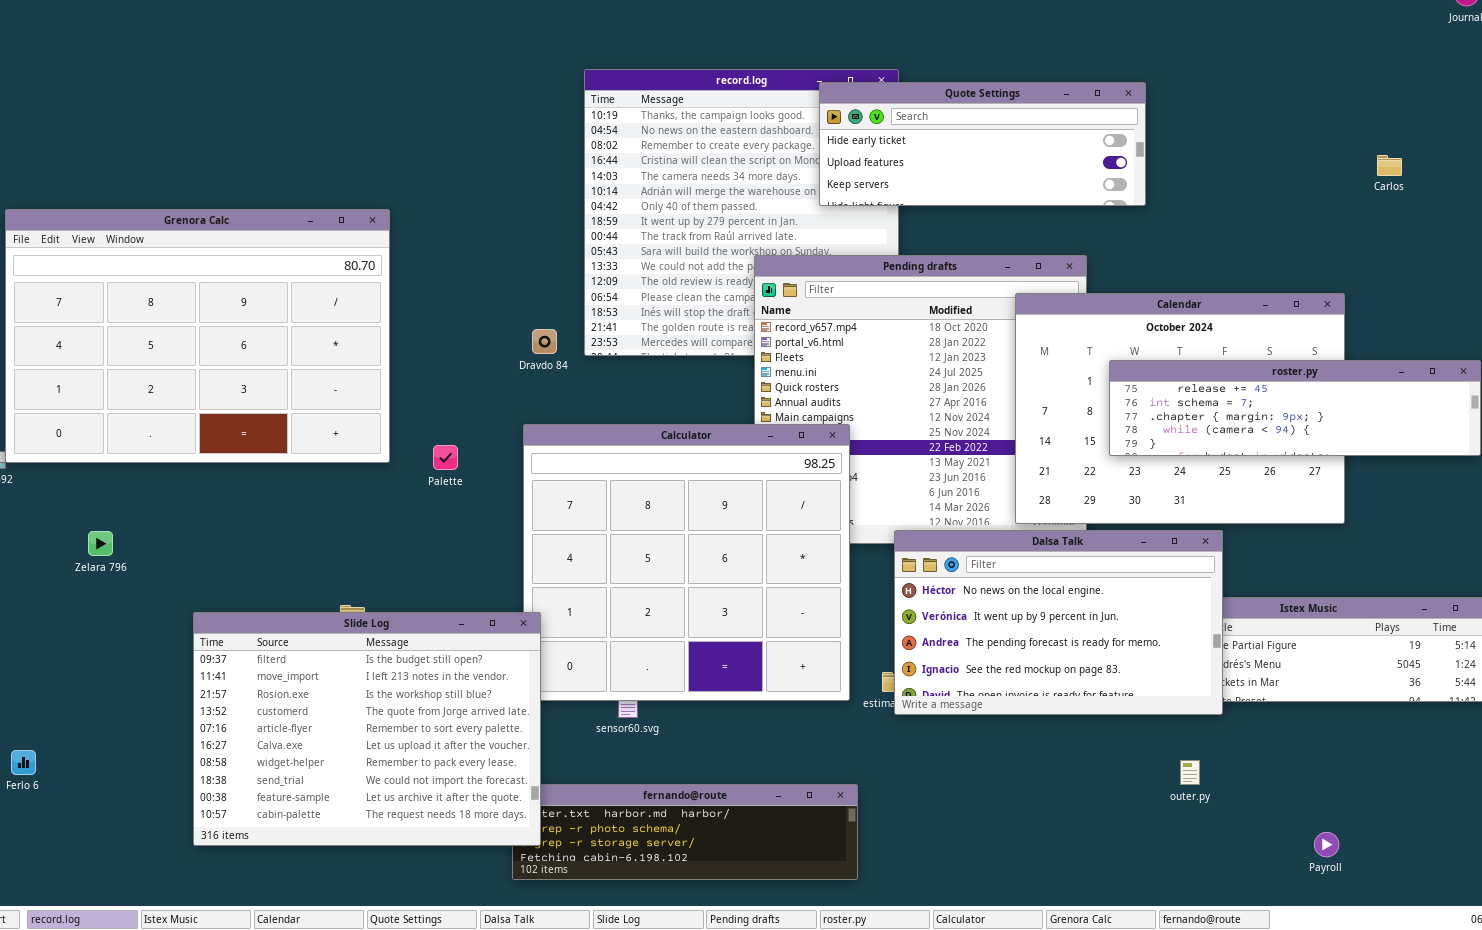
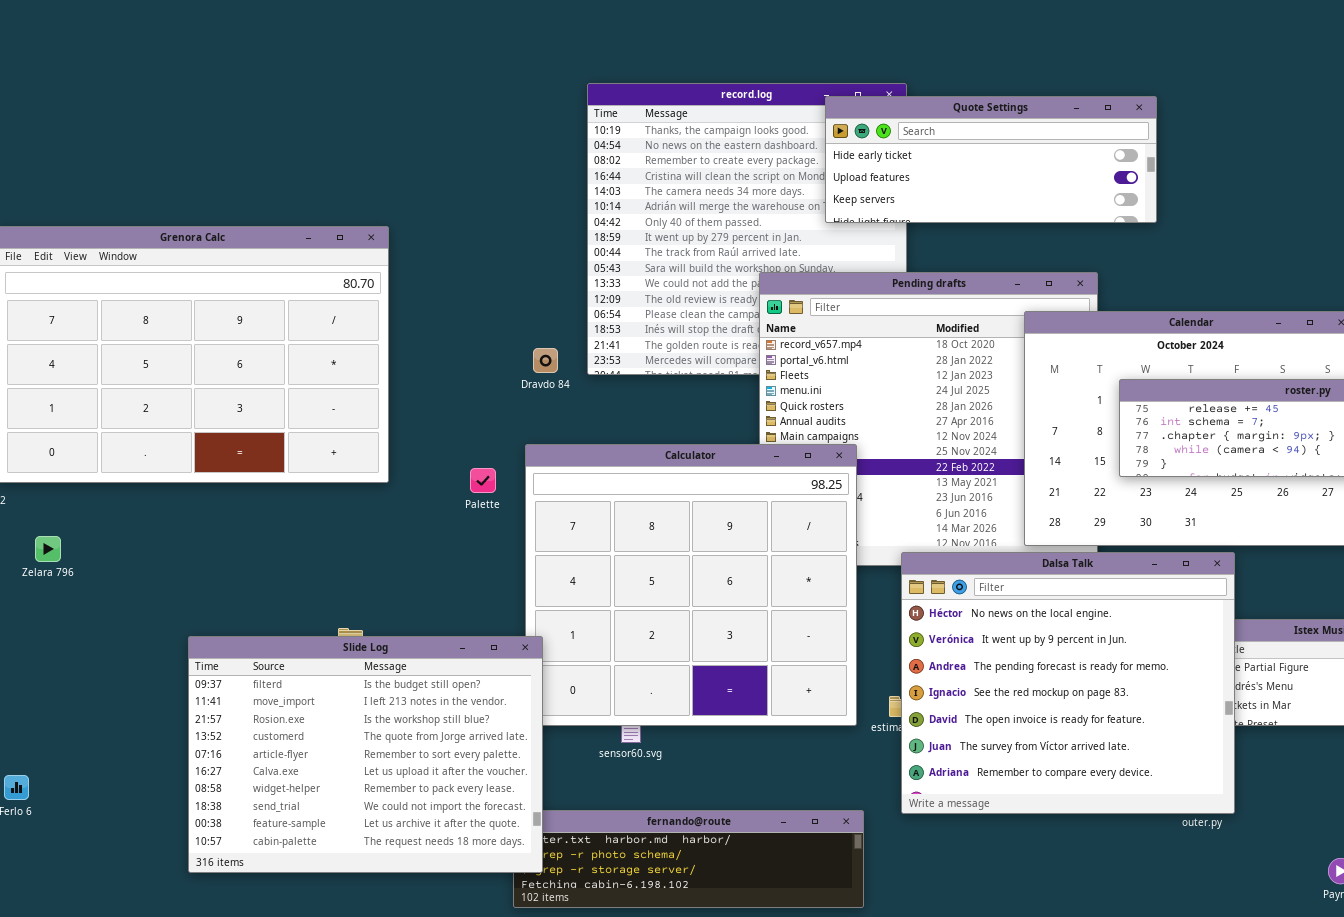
Palette: [433,445,458,470] -> [470,468,496,493], moved
Dalsa Talk: [894,530,1223,715] -> [901,552,1235,814], resized
Zelara 796: [88,531,113,556] -> [35,536,61,562], moved

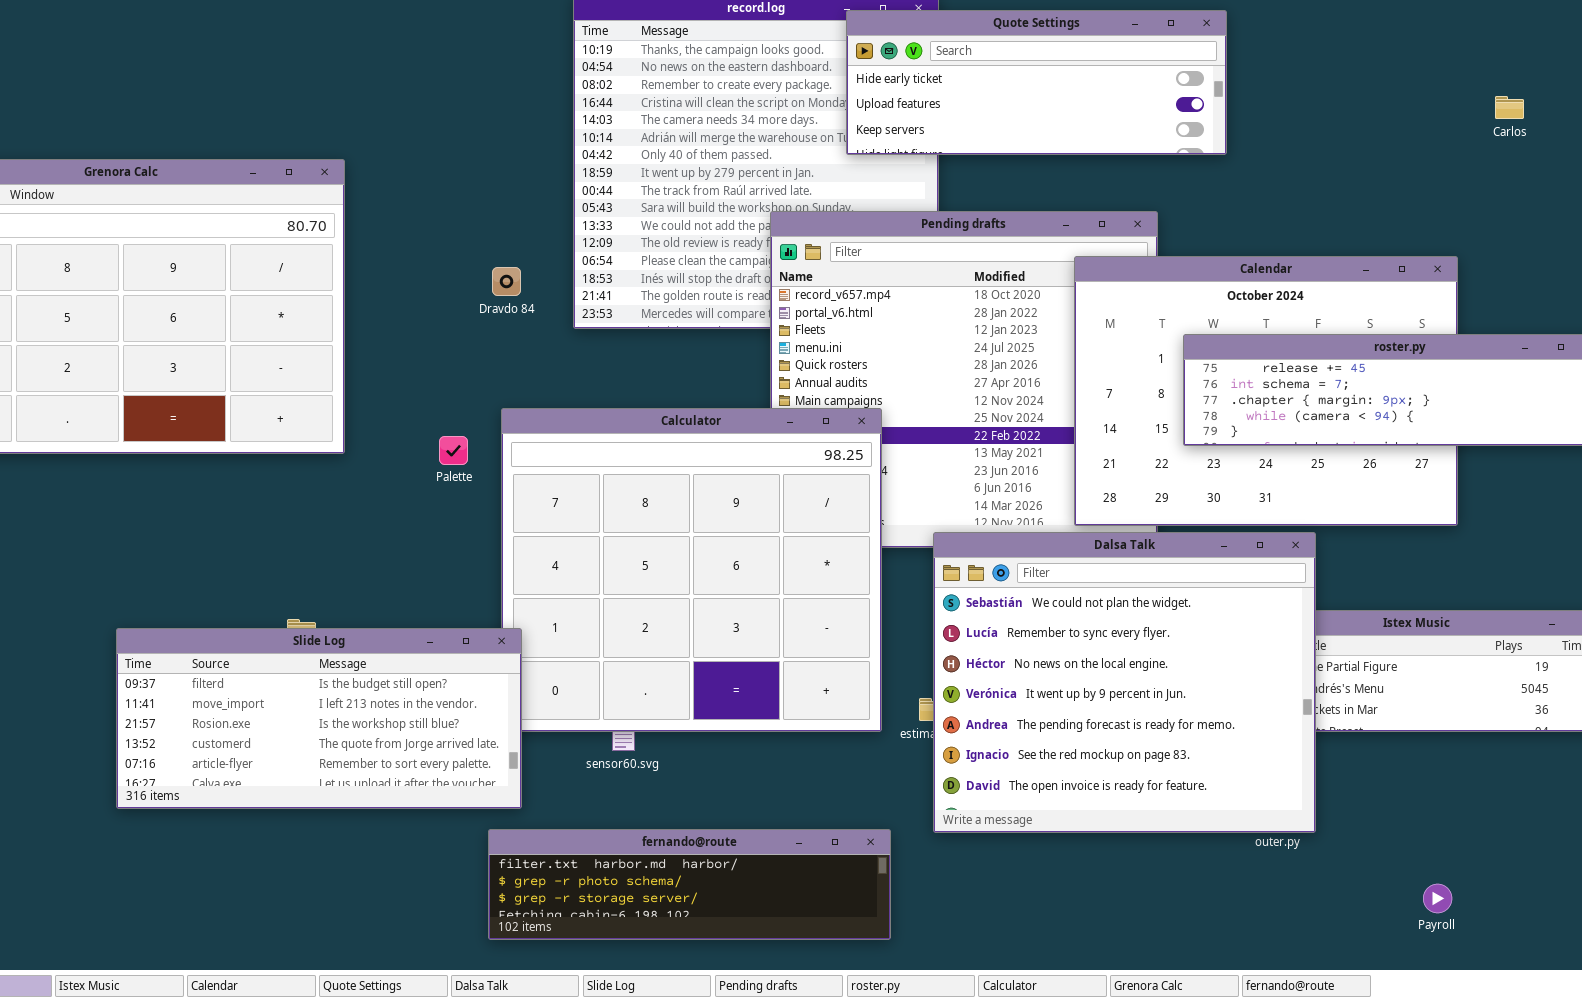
Dravdo 84: [533,348,558,373] -> [492,267,521,296], moved
Dalsa Talk: [901,552,1235,814] -> [933,532,1316,833], scrolled up 2 rows
Slide Log: [188,636,543,873] -> [116,628,522,809], resized

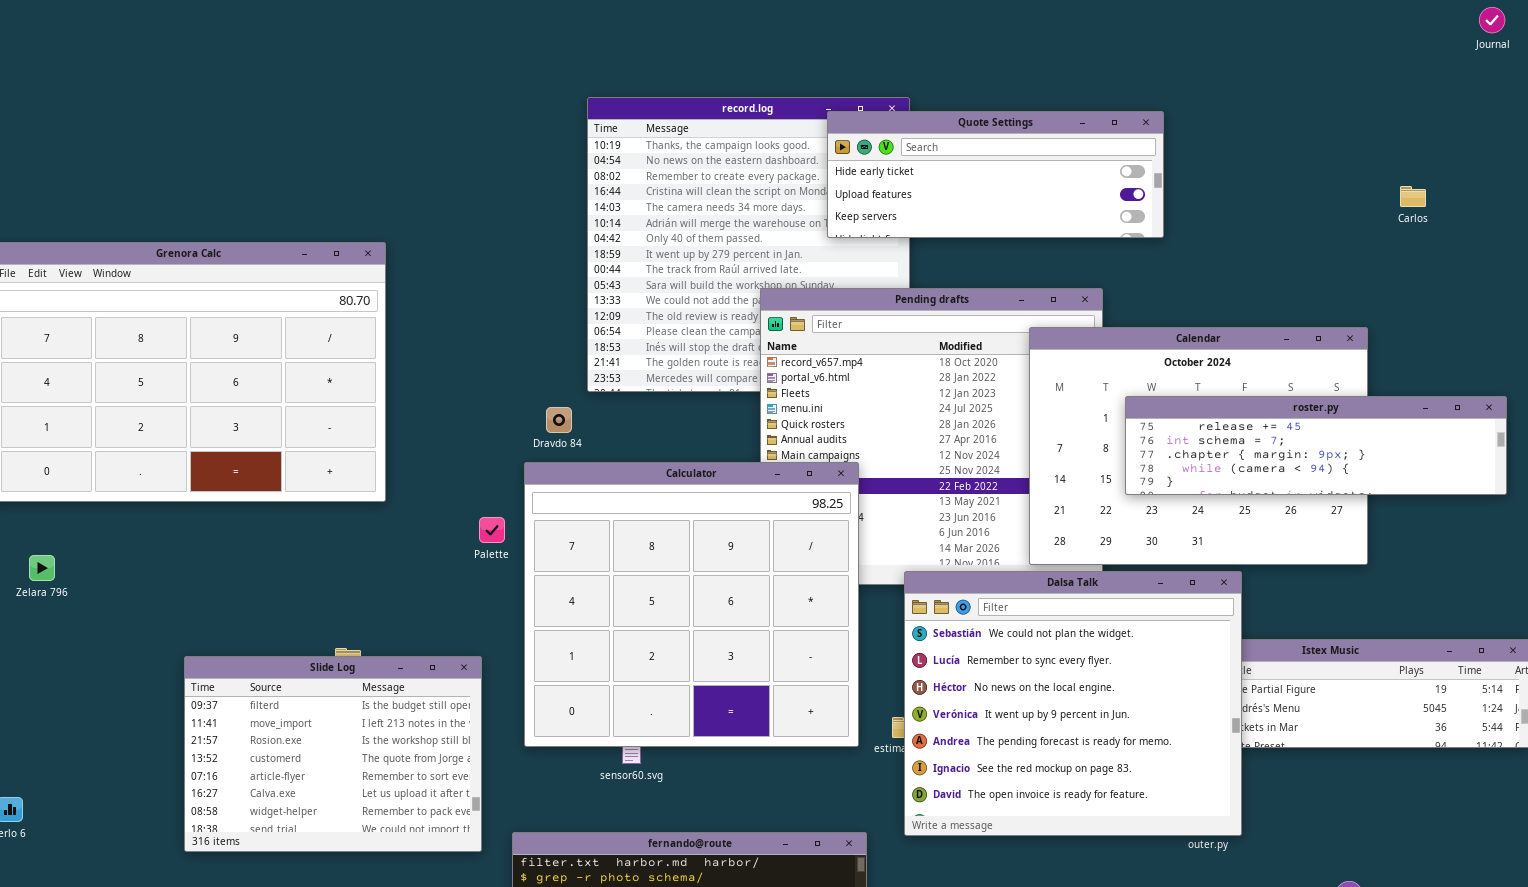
Dravdo 84: [492,267,521,296] -> [546,407,572,433], moved
Palette: [439,436,468,465] -> [479,517,505,543], moved
Slide Log: [116,628,522,809] -> [184,656,482,852], resized

